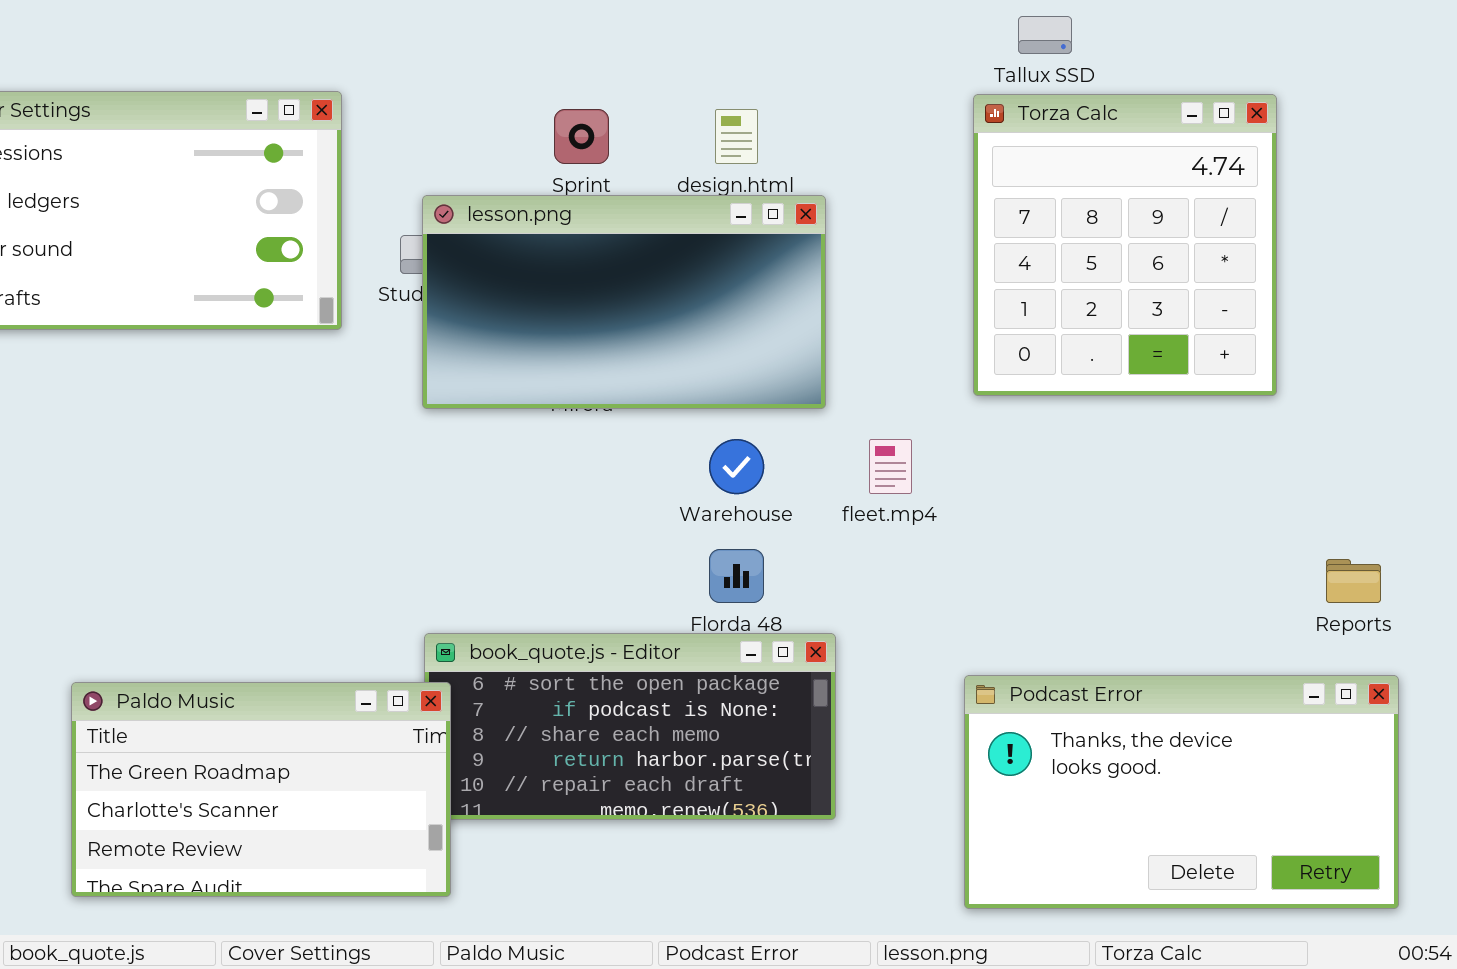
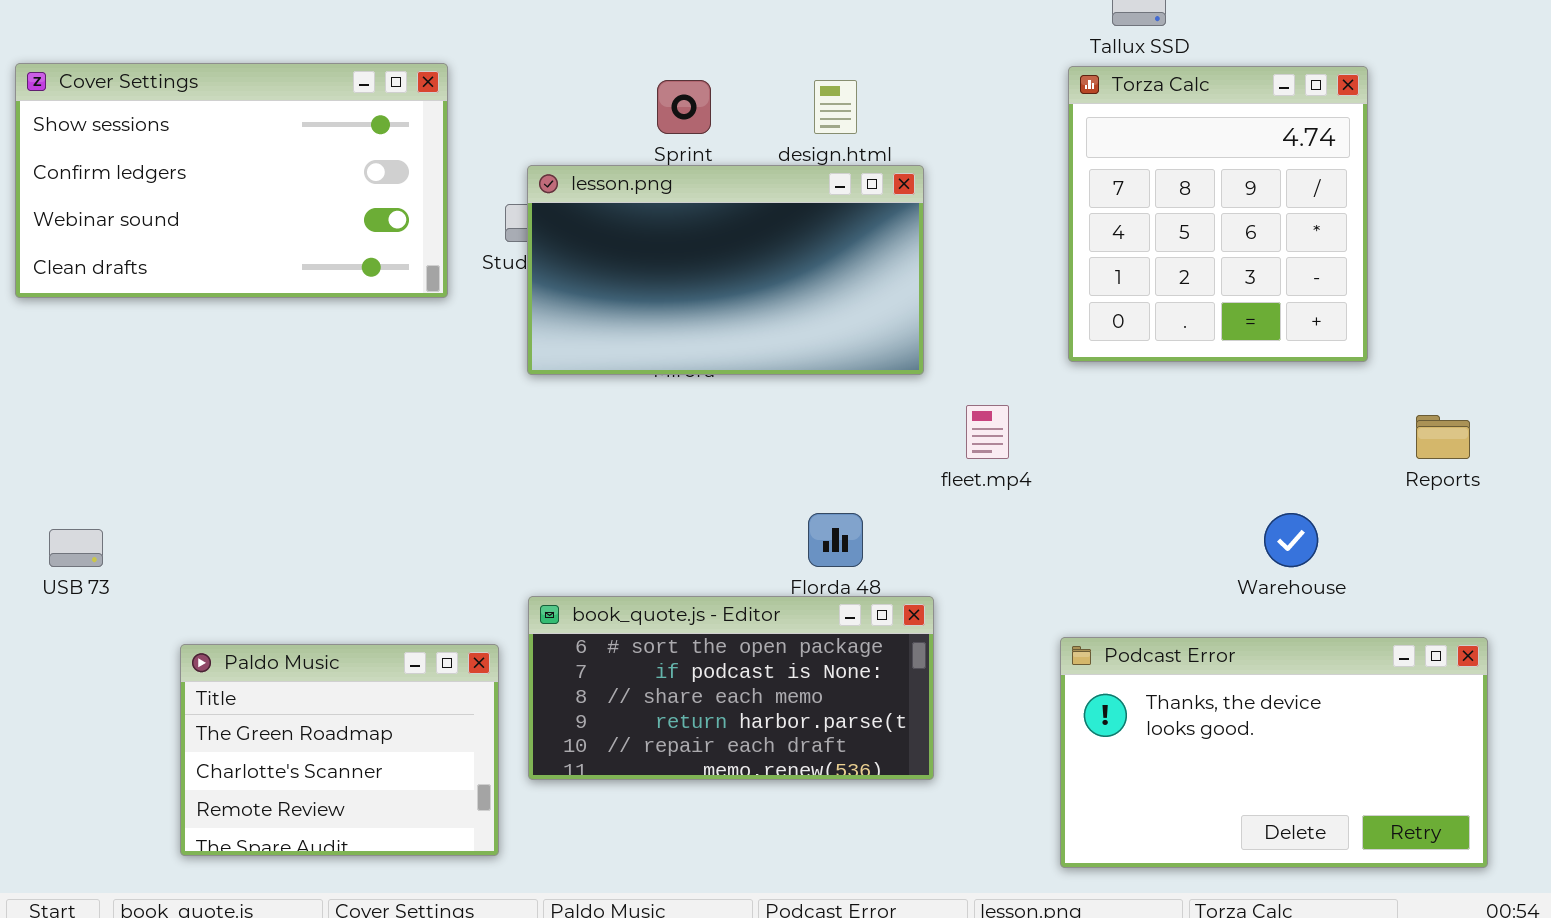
Warehouse: [709,439,764,494] -> [1264,513,1318,567], moved
Reports: [1326,559,1381,603] -> [1416,415,1470,459], moved
Paldo Music: [71,682,451,897] -> [180,644,499,856], resized

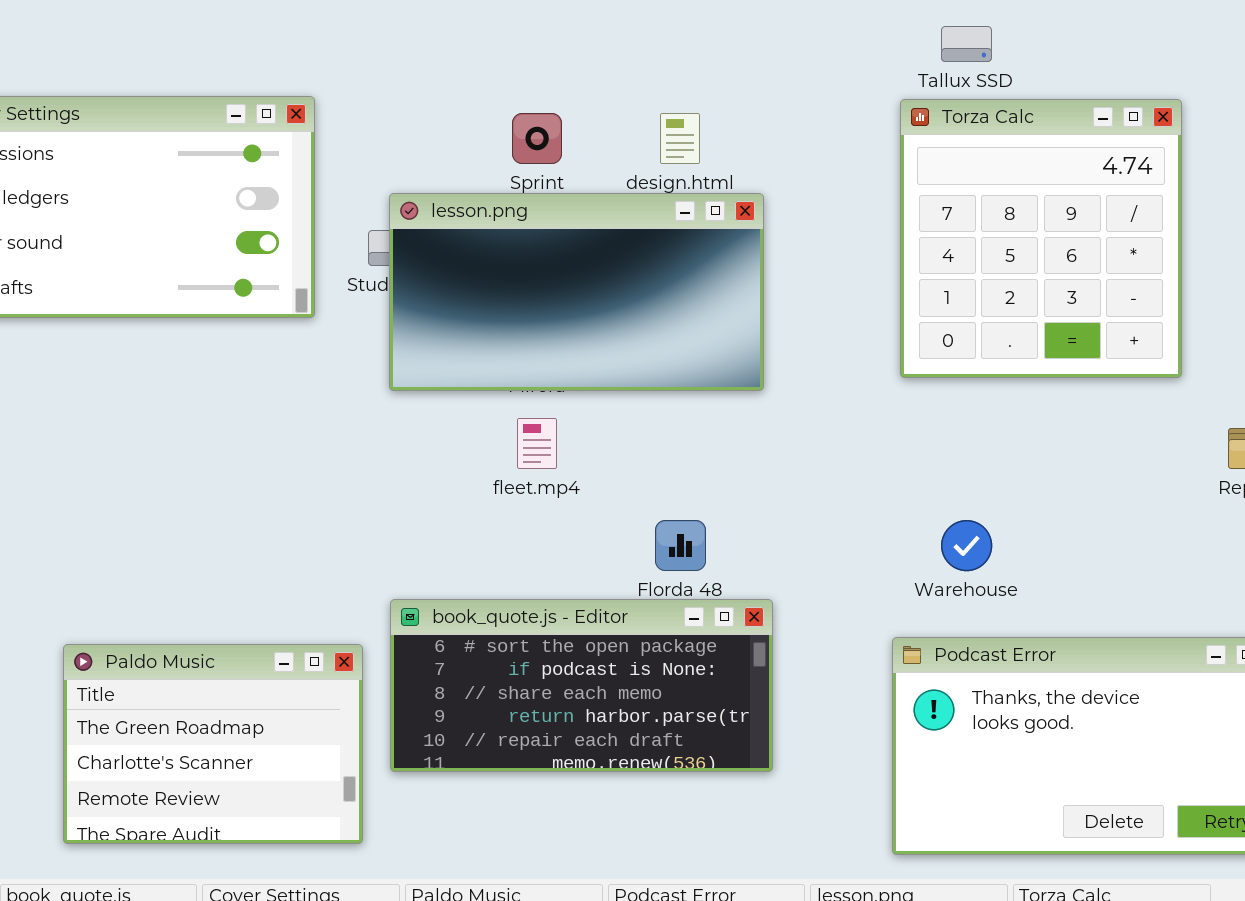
fleet.mp4: [966,405,1009,459] -> [517,418,557,469], moved
Warehouse: [1264,513,1318,567] -> [941,520,992,571], moved

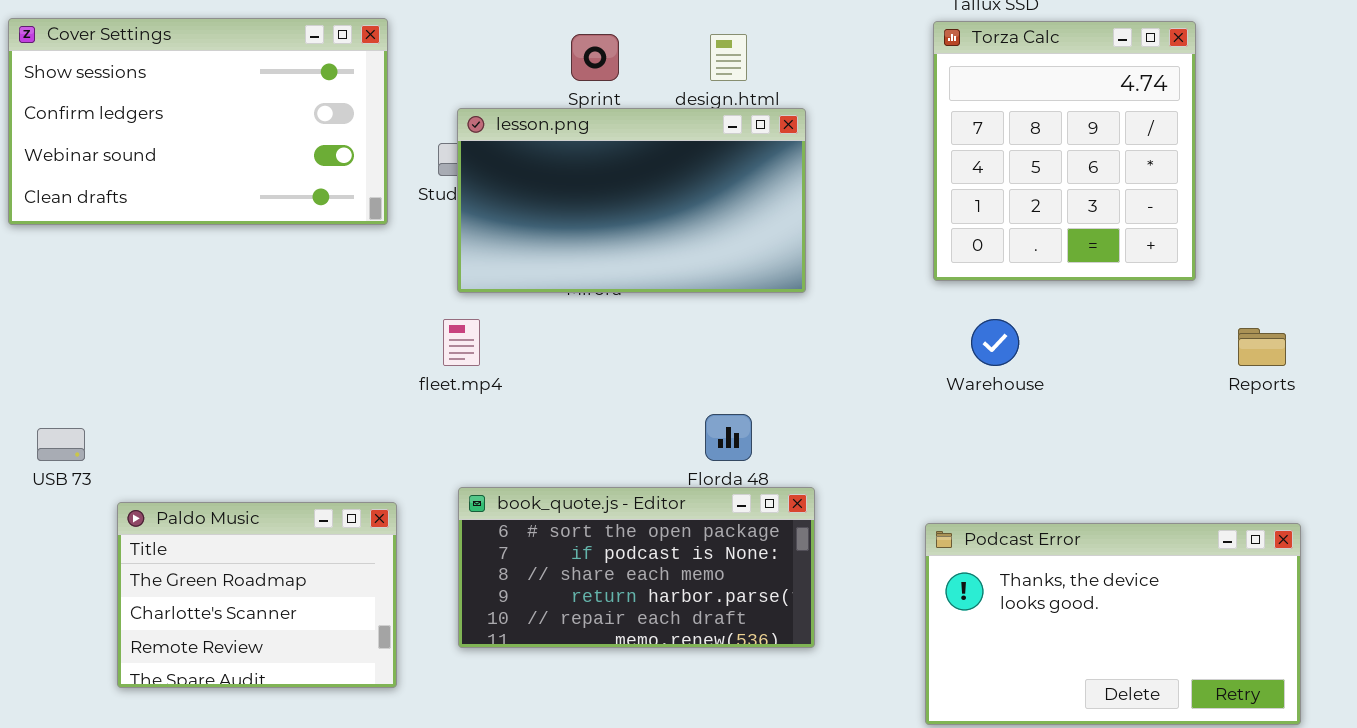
fleet.mp4: [517,418,557,469] -> [443,319,480,366], moved
Warehouse: [941,520,992,571] -> [971,319,1019,366], moved
Paldo Music: [63,644,363,844] -> [117,502,397,688], moved

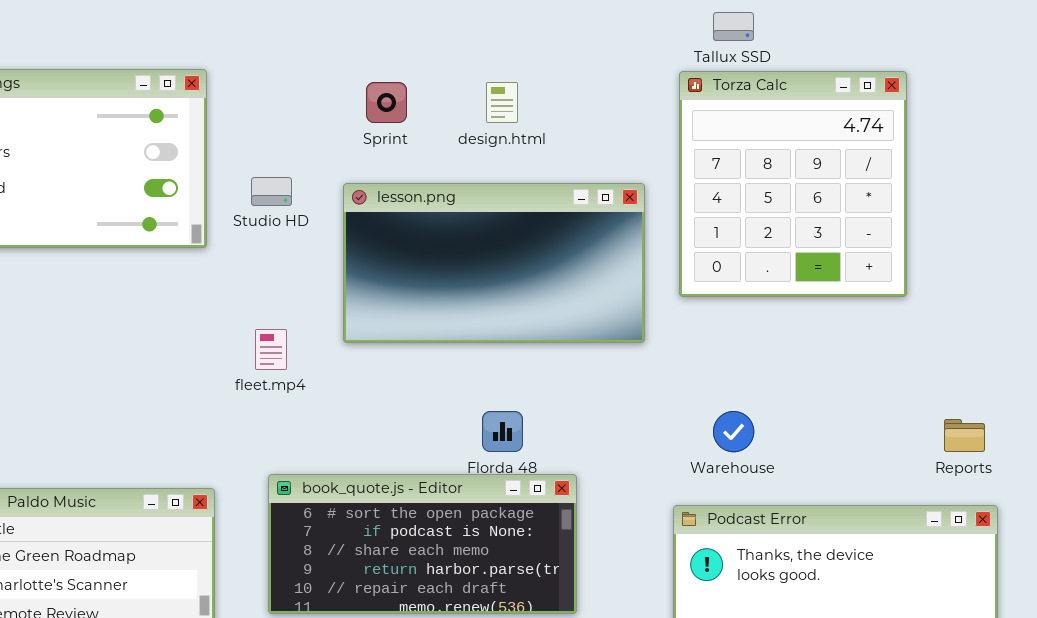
lesson.png: [457,108,806,293] -> [343,183,645,343], moved
Warehouse: [971,319,1019,366] -> [713,411,754,452], moved
Reports: [1238,328,1286,366] -> [944,419,985,452], moved

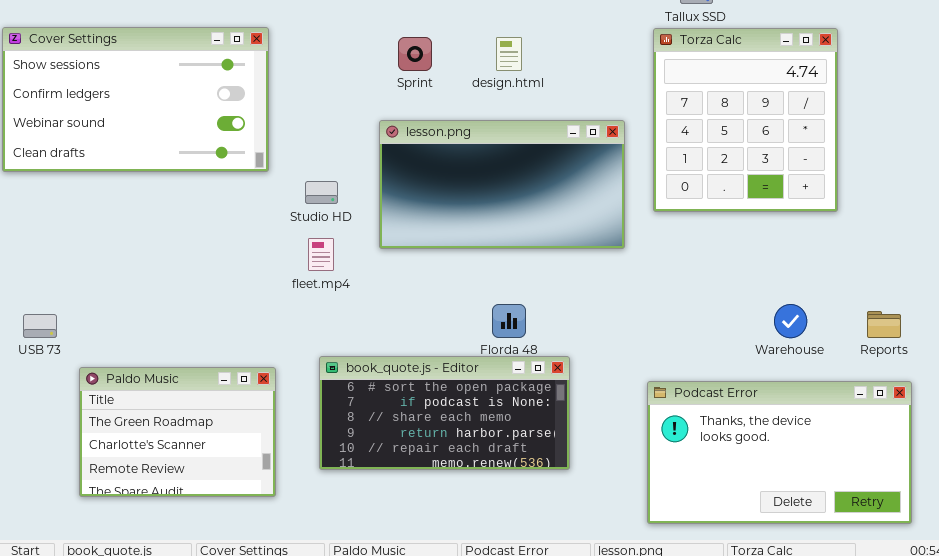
Studio HD: [251,177,292,206] -> [305,181,338,204], moved
Warehouse: [713,411,754,452] -> [774,304,807,338], moved

